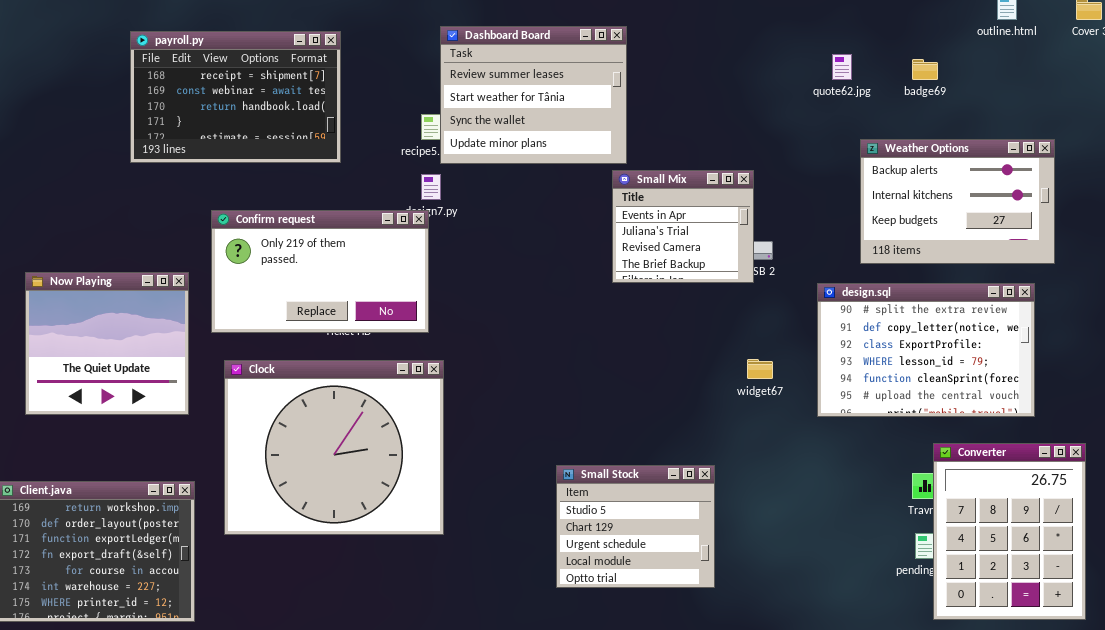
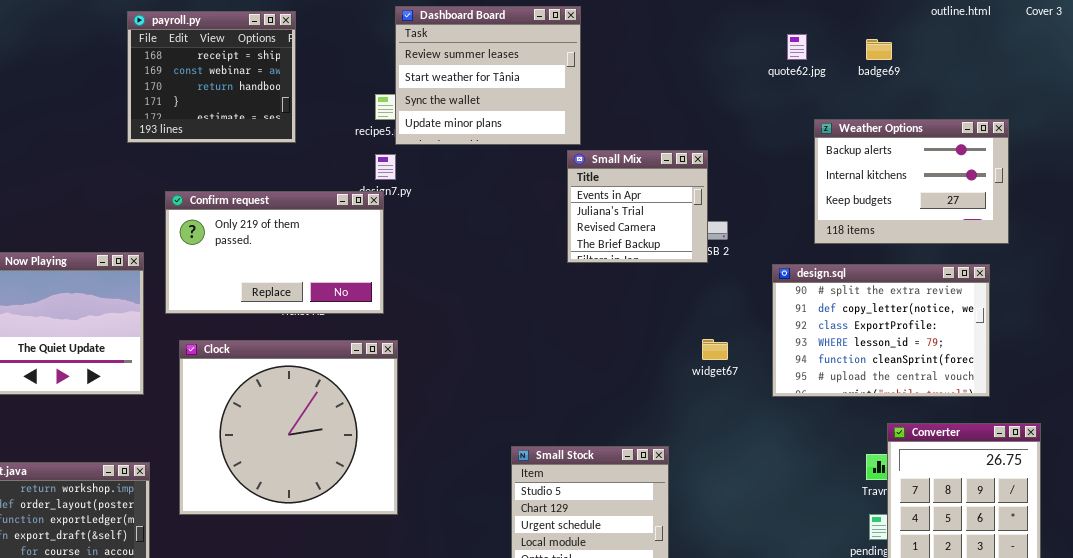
payroll.py: [130,31,341,163] -> [127,11,296,143], resized

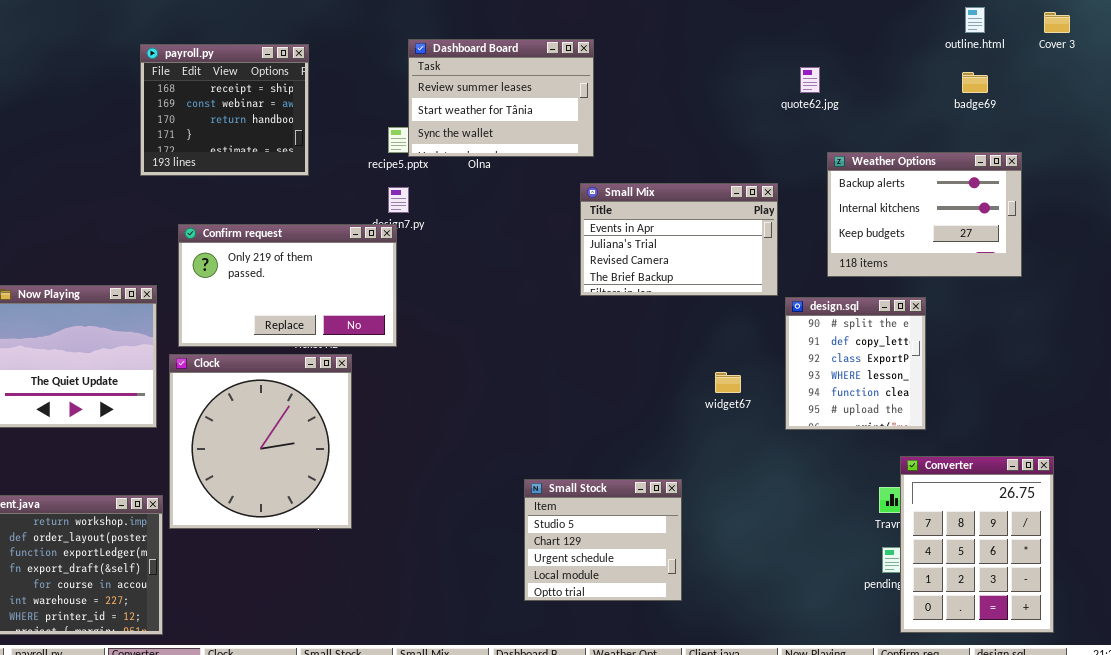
Dashboard Board: [395,6,581,145] -> [408,39,594,157], resized
badge69: [866,39,892,60] -> [962,72,988,93], moved
Small Mix: [567,150,708,263] -> [580,183,778,296], resized
design.sql: [772,264,990,397] -> [785,297,926,430], resized
Clock: [179,340,398,515] -> [169,354,352,529], moved, resized

